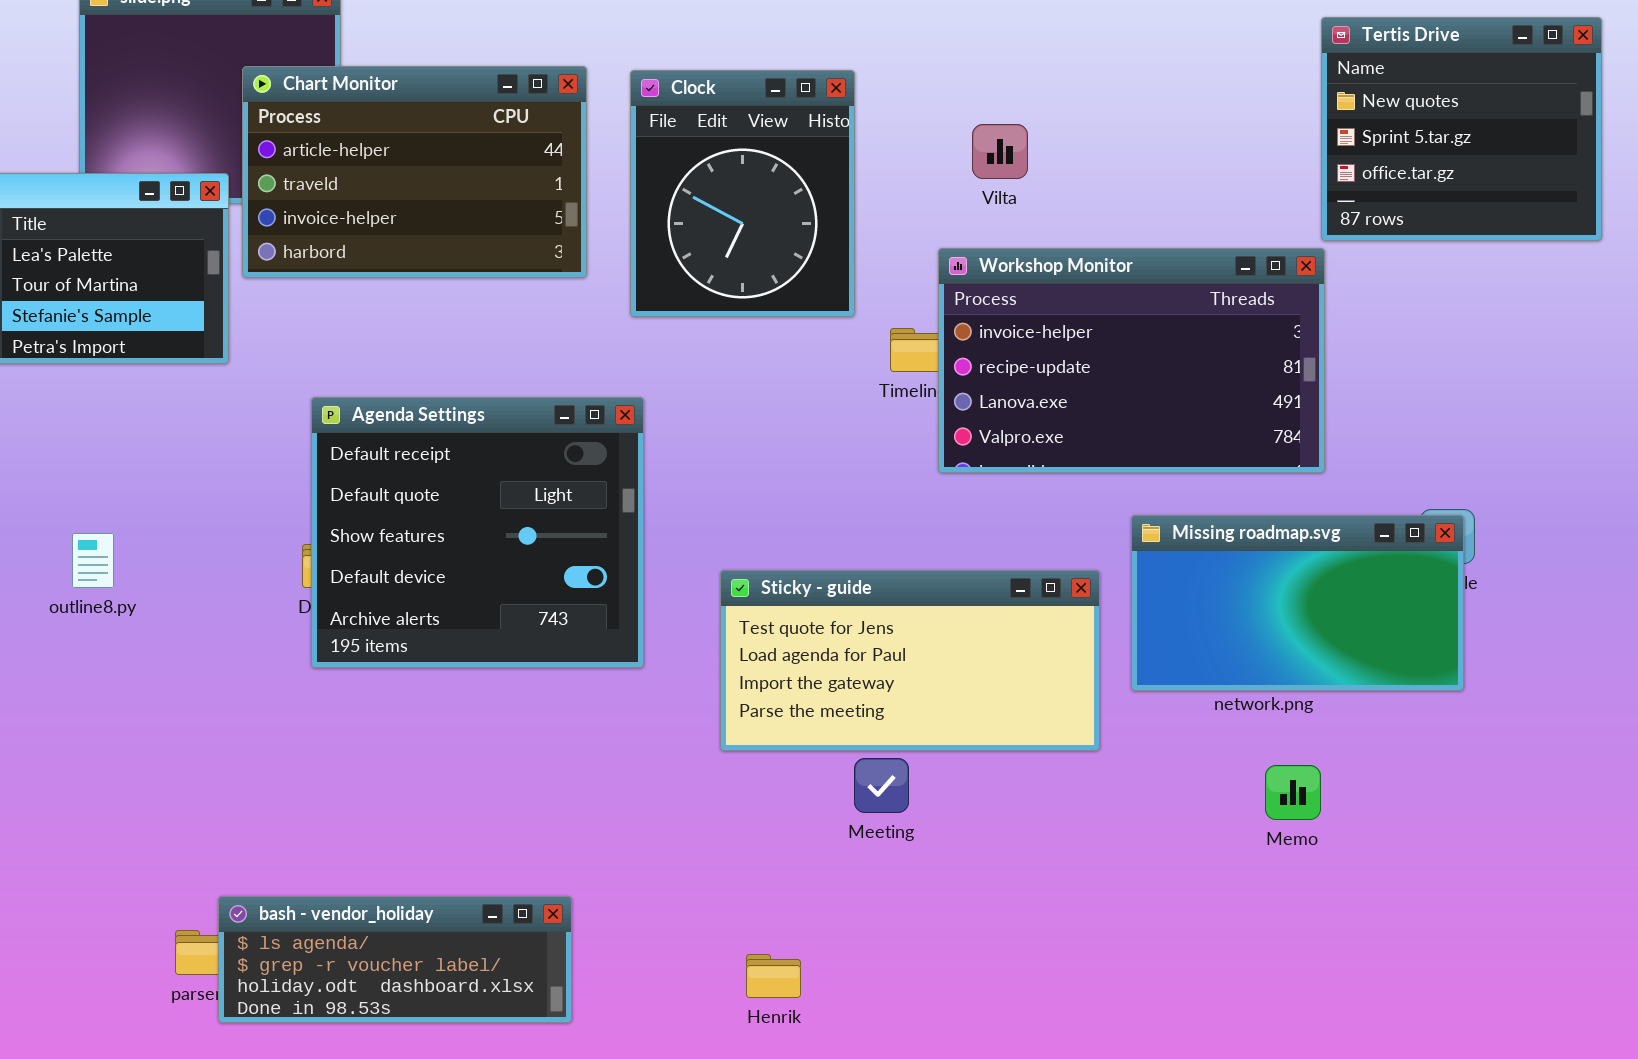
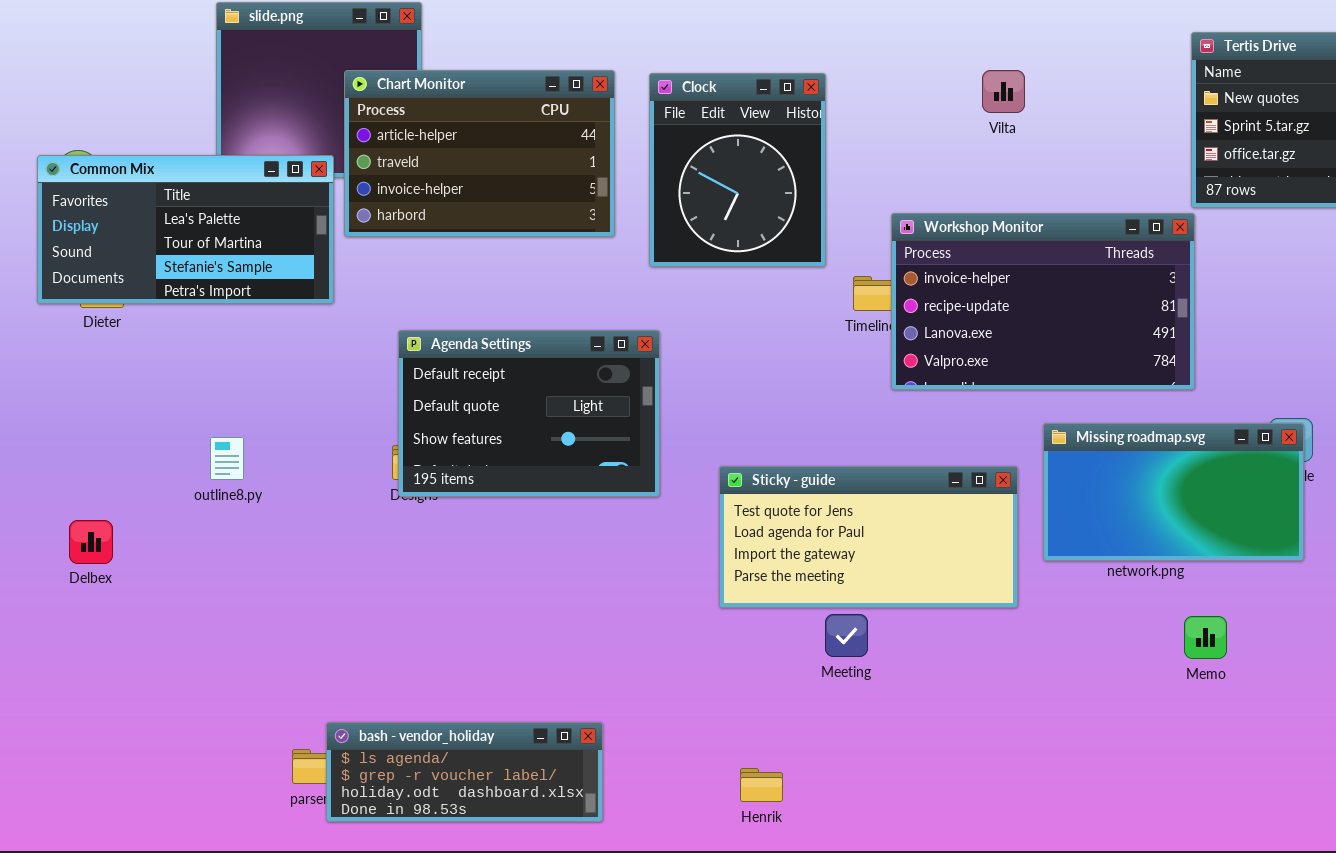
Vilta: [972,124,1028,179] -> [982,70,1025,113], moved
Agenda Settings: [311,397,644,668] -> [398,330,660,497], resized
Memo: [1265,765,1321,820] -> [1184,616,1227,659], moved

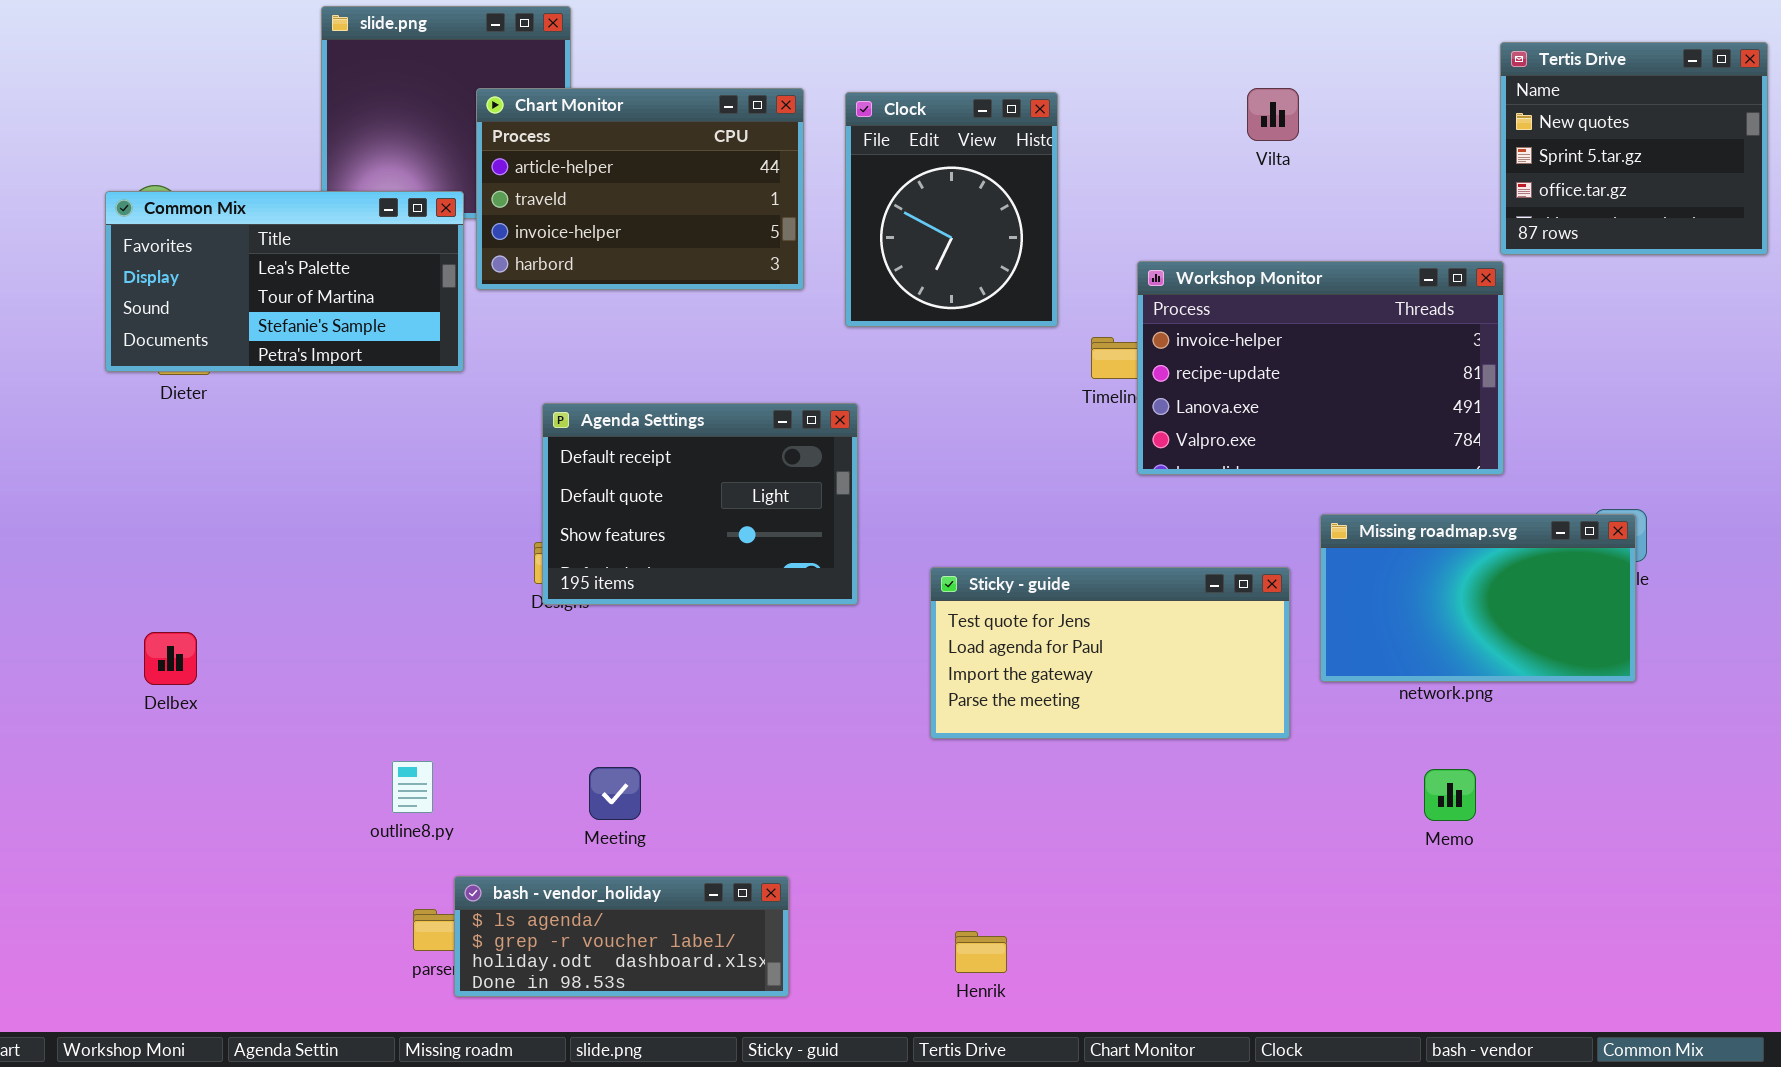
outline8.py: [210,437,244,480] -> [392,761,433,813], moved
Meeting: [825,614,868,657] -> [589,767,641,820], moved
Memo: [1184,616,1227,659] -> [1424,769,1476,821], moved

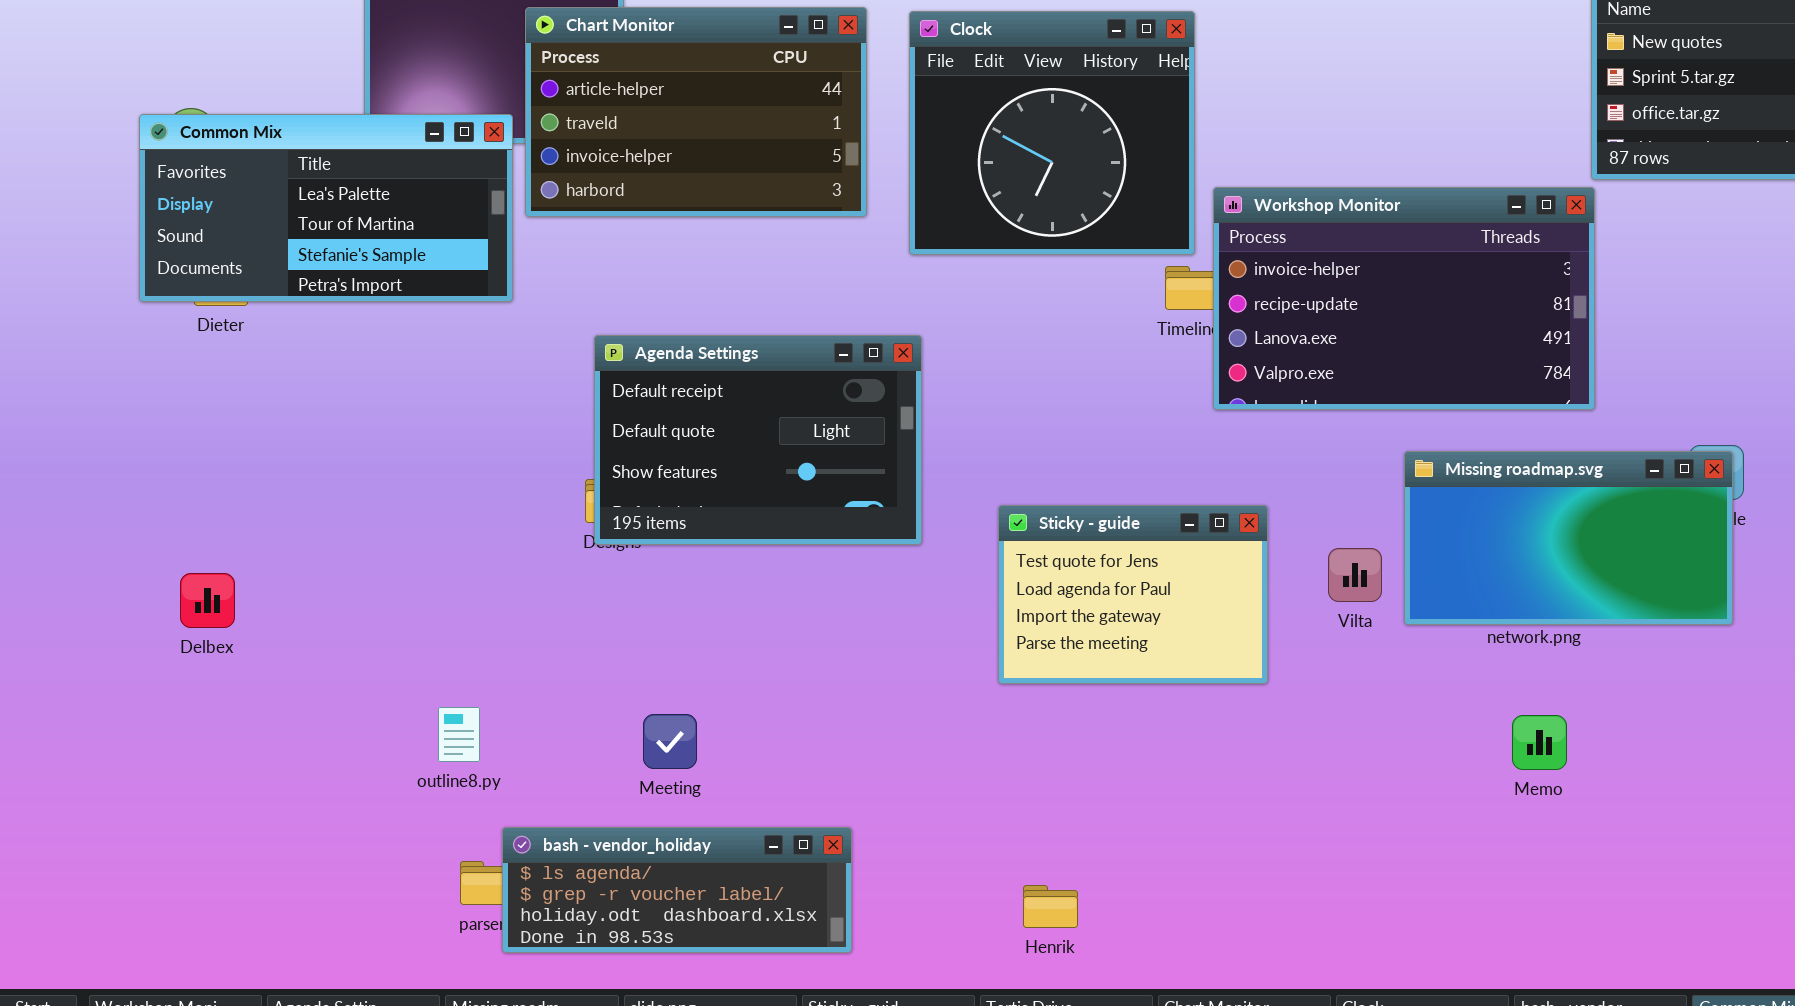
Vilta: [1247,88,1299,141] -> [1328,548,1382,602], moved
Clock: [845,92,1058,327] -> [909,11,1195,255], resized
Sticky - guide: [930,567,1290,739] -> [998,505,1268,684], resized

